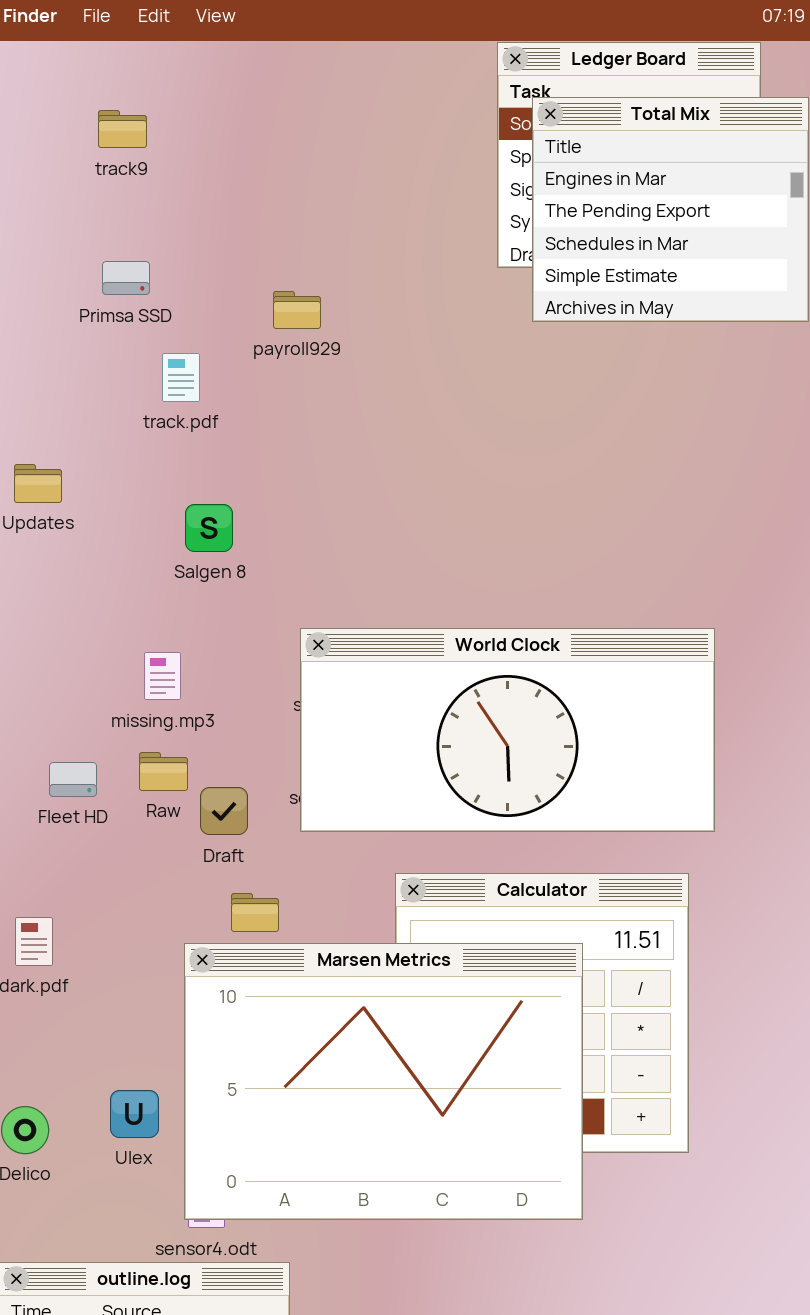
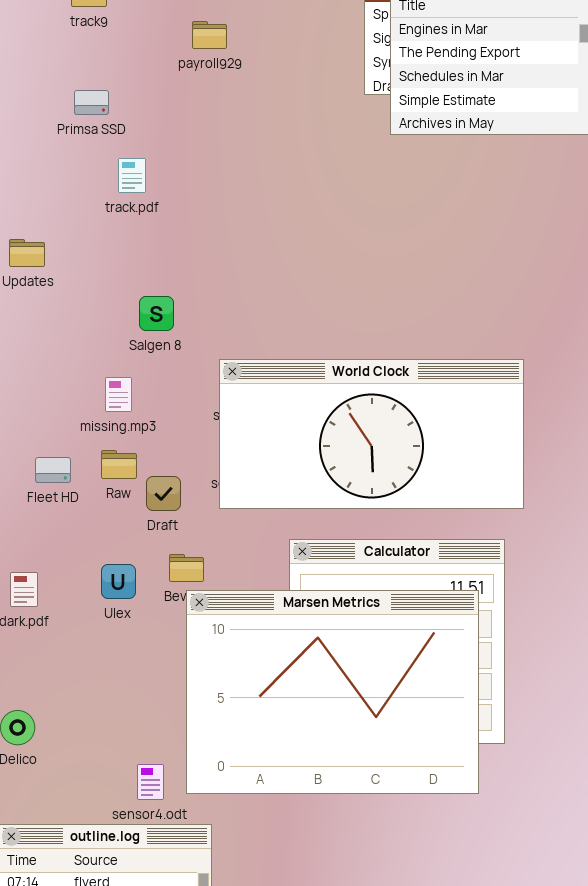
payroll929: [273,291,321,329] -> [192,21,227,49], moved
Salgen 8: [185,504,233,552] -> [139,296,174,331], moved
Marsen Metrics: [184,943,583,1220] -> [186,590,479,794], moved
Ulex: [110,1090,159,1138] -> [101,564,136,599], moved

